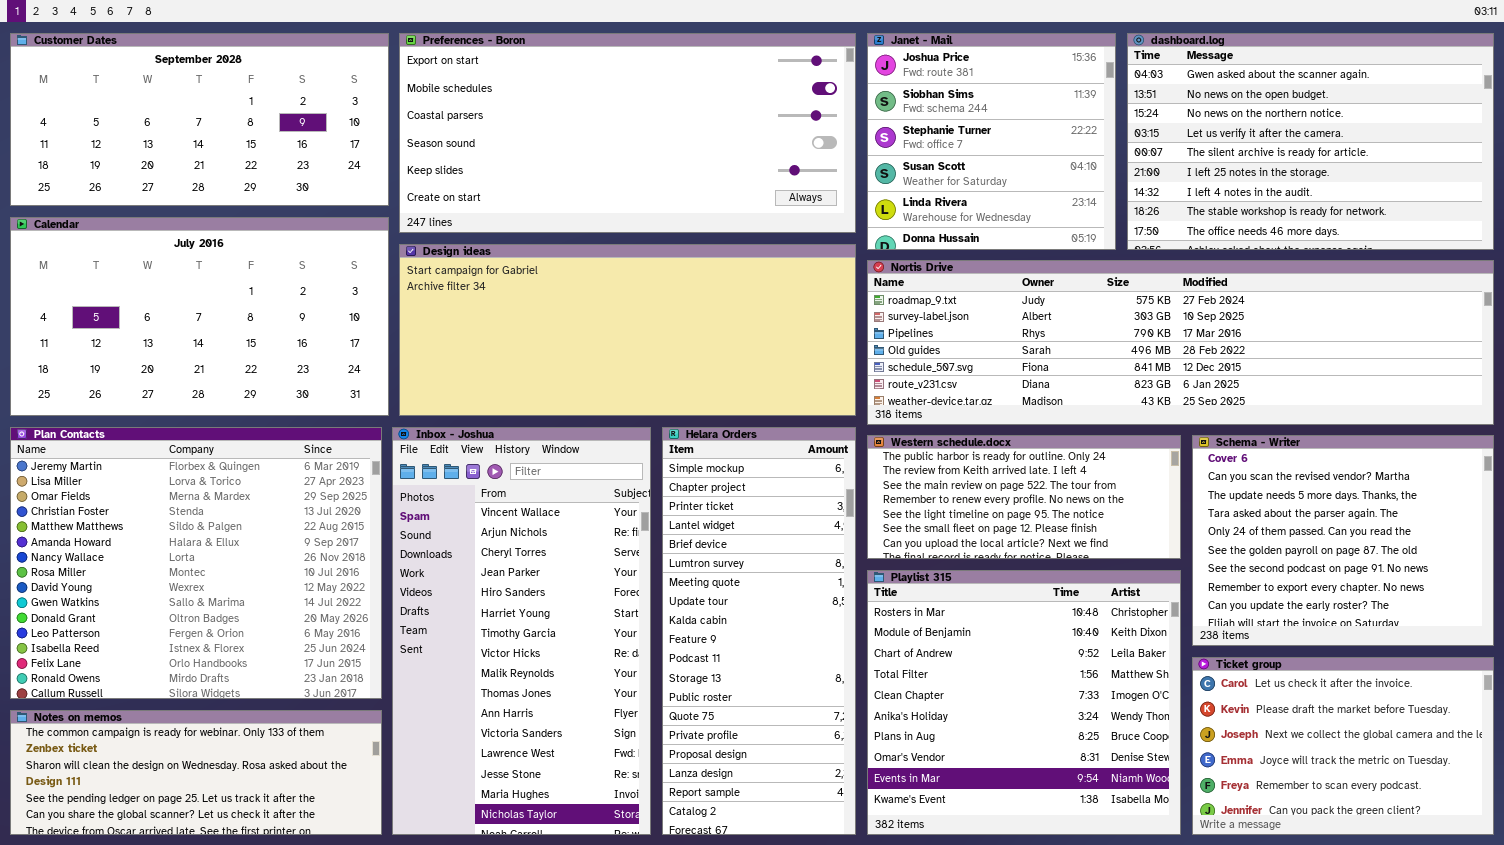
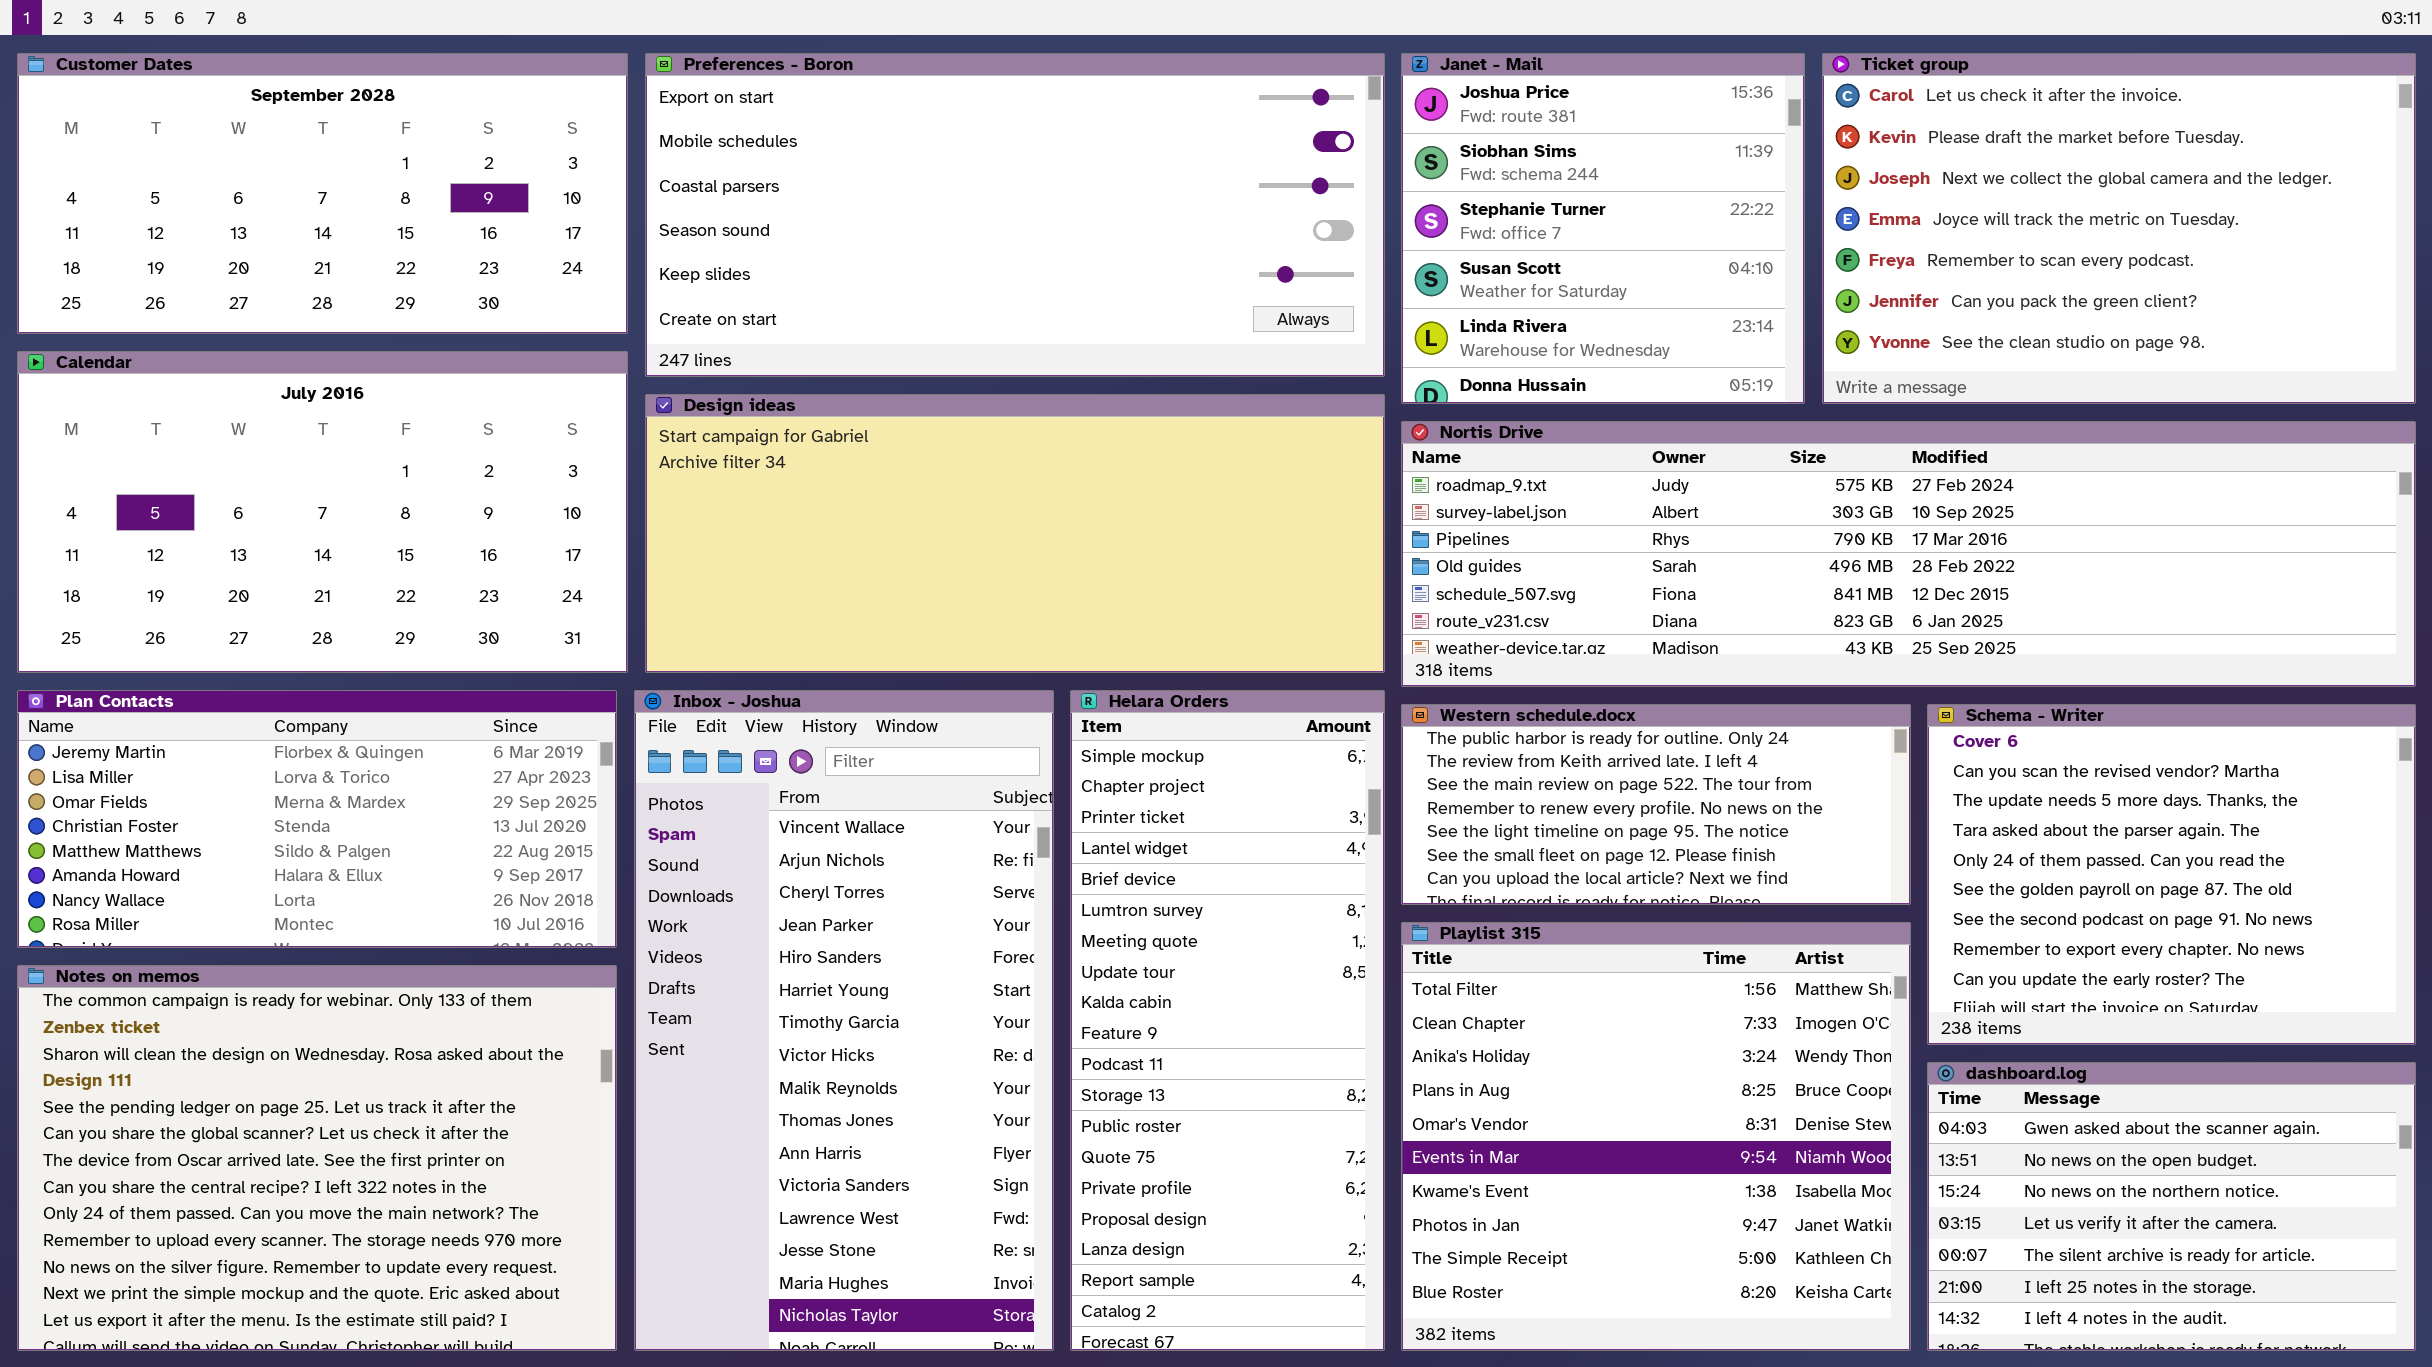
dashboard.log: [1127,33,1494,250] -> [1927,1062,2416,1351], moved, resized
Plan Contacts: [10,427,382,699] -> [17,690,617,948], resized
Playlist 315: [867,570,1181,835] -> [1401,922,1911,1351], scrolled down 3 rows
Ticket group: [1192,657,1494,835] -> [1822,53,2416,404], moved, resized
Notes on memos: [10,710,382,835] -> [17,965,617,1351], resized

